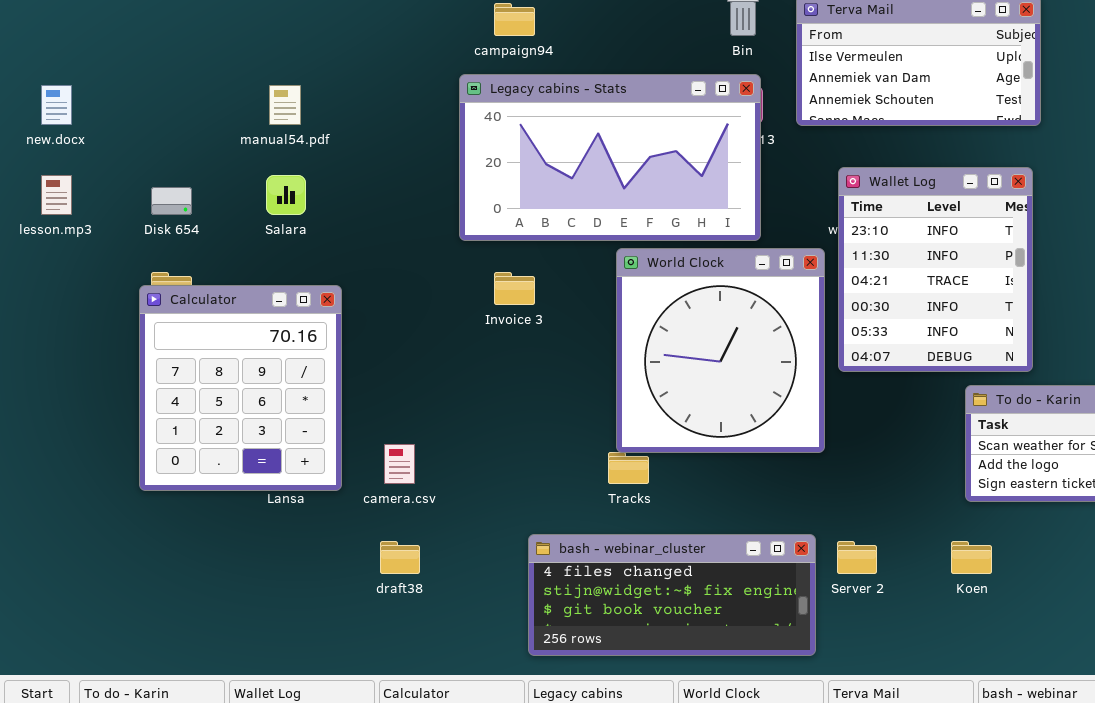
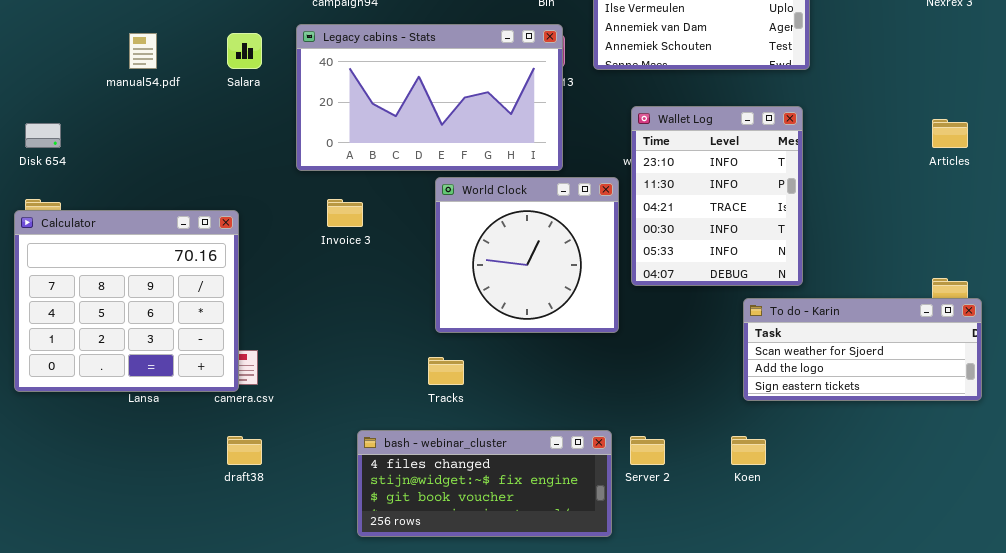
Salara: [266,175,306,215] -> [227,33,262,69], moved
World Clock: [616,248,825,453] -> [435,177,619,333], resized
Calculator: [139,285,342,491] -> [14,210,239,392], resized

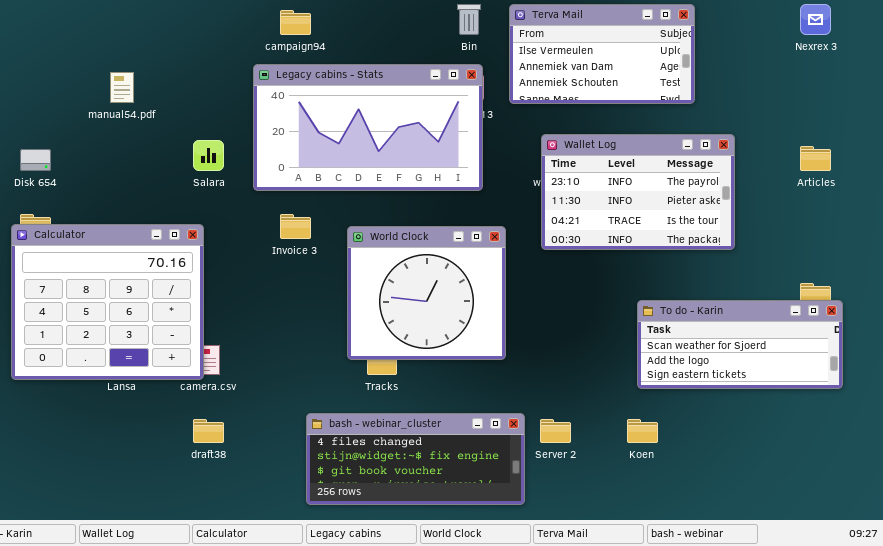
Salara: [227,33,262,69] -> [193,140,224,171], moved
Wallet Log: [631,106,803,286] -> [541,134,735,250], resized
World Clock: [435,177,619,333] -> [347,226,506,360], moved

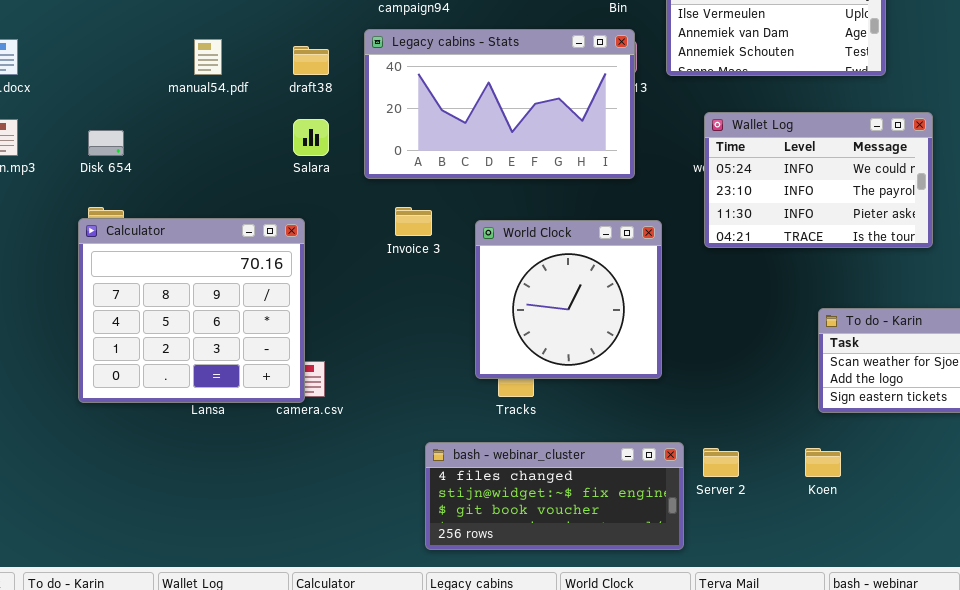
Wallet Log: [541,134,735,250] -> [704,112,933,248], scrolled up 1 row
draft38: [193,419,224,443] -> [293,46,329,75], moved

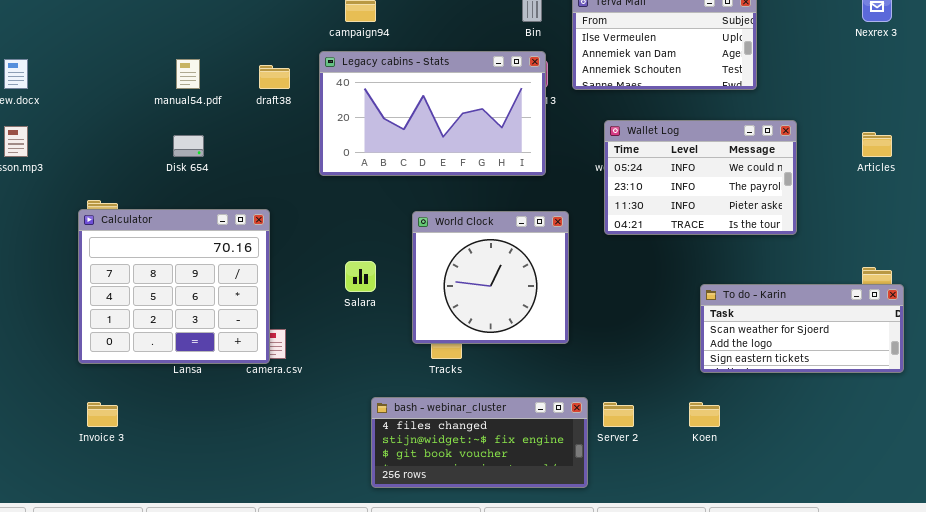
Salara: [293,119,329,156] -> [345,261,376,292], moved
Disk 654: [88,130,124,156] -> [173,135,204,157], moved
Invoice 3: [395,207,432,236] -> [87,402,118,427], moved

